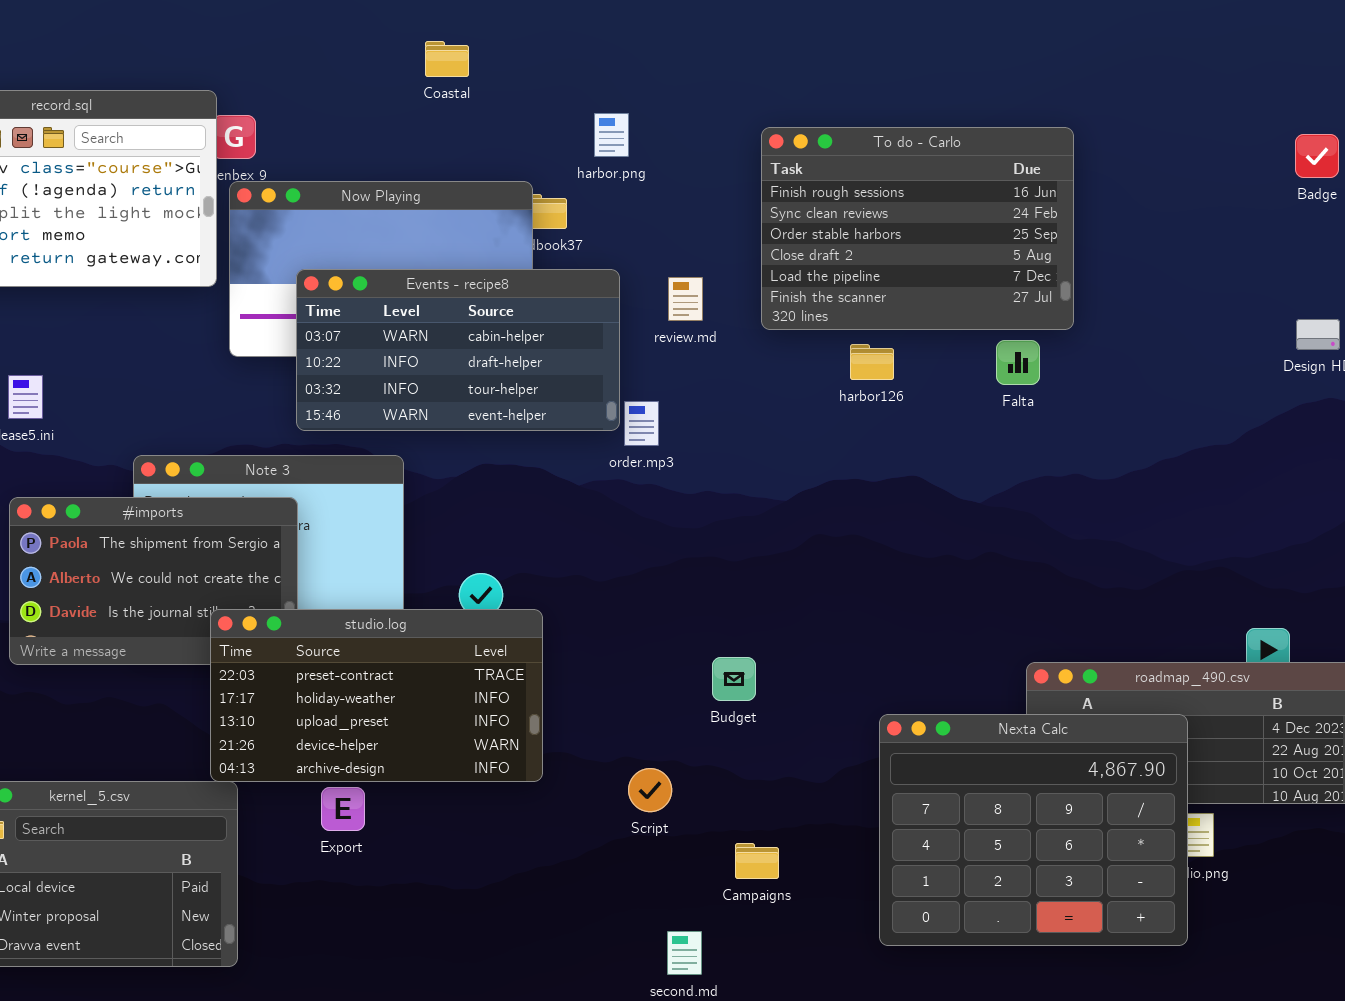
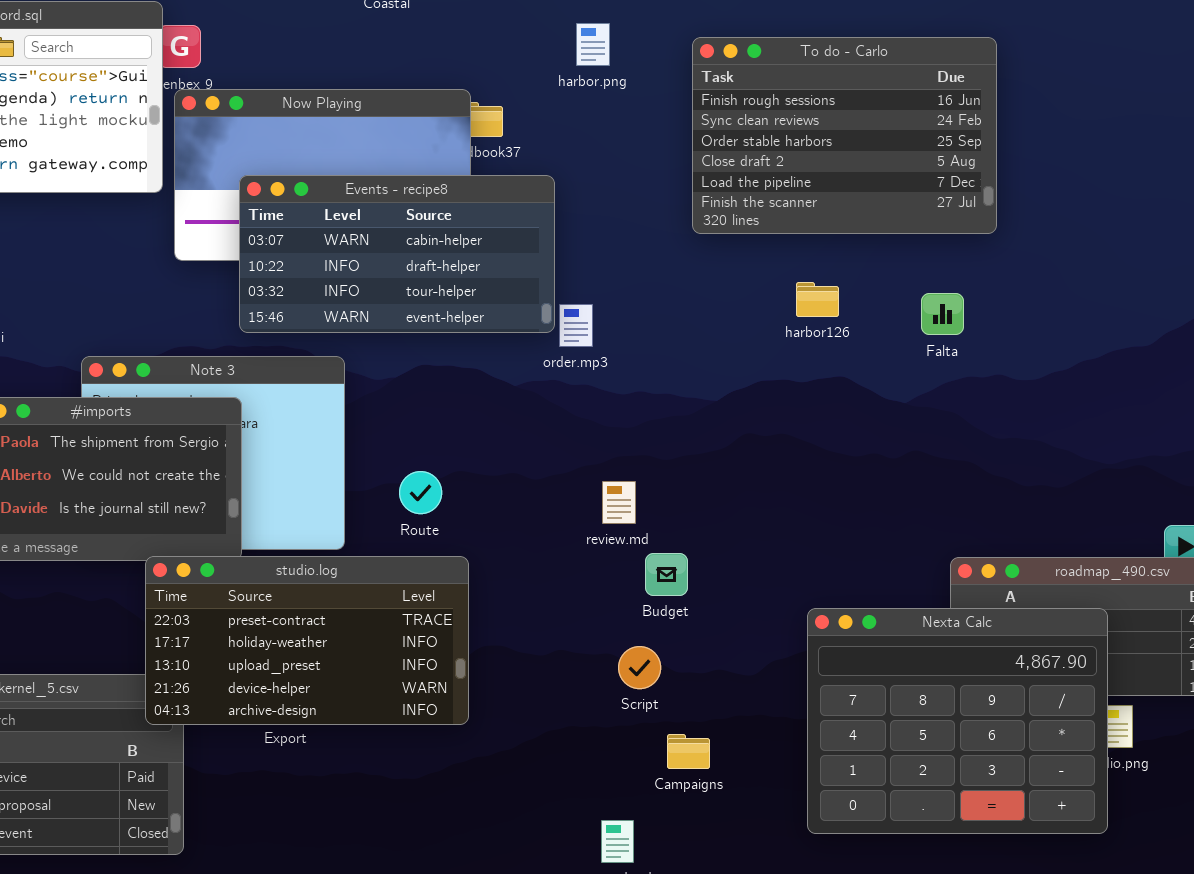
harbor.png: [594,113,629,157] -> [576,23,610,66], moved
review.md: [668,277,703,321] -> [602,481,636,524], moved
Falta: [996,340,1040,385] -> [921,293,964,335], moved
harbor126: [850,344,894,380] -> [796,282,839,317], moved
studio.log: [210,609,543,782] -> [145,556,469,725], moved
Script: [628,768,672,812] -> [618,646,661,689], moved

